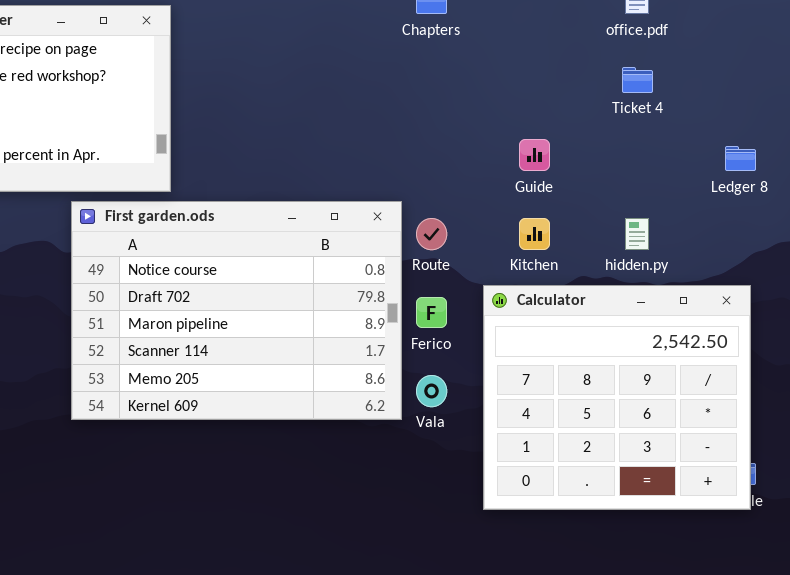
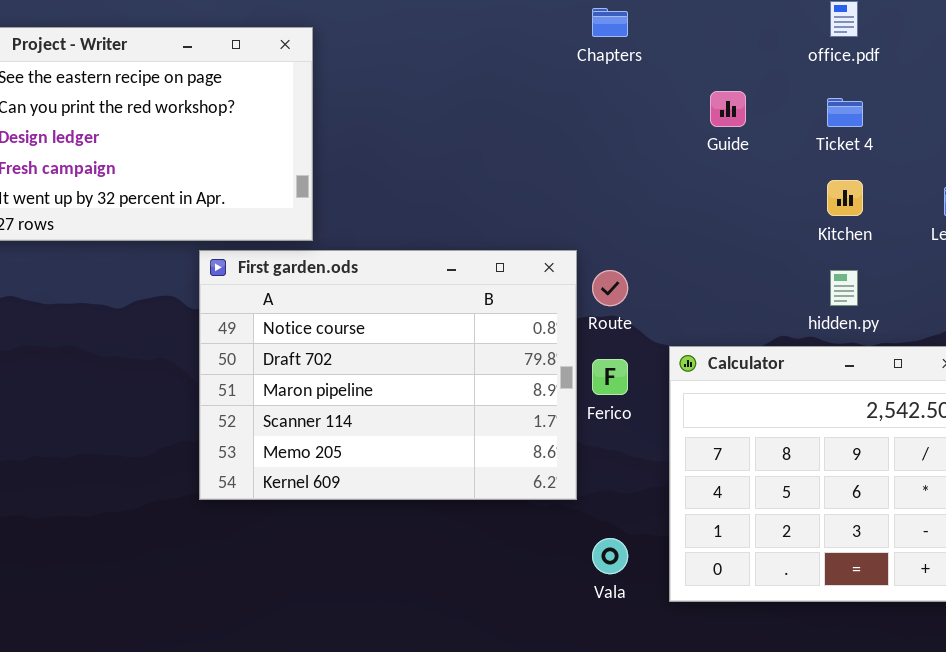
Guide: [519,139,550,171] -> [710,91,746,127], moved
Kitchen: [519,218,550,250] -> [827,180,863,216], moved
Vala: [416,375,447,407] -> [592,538,628,574], moved

